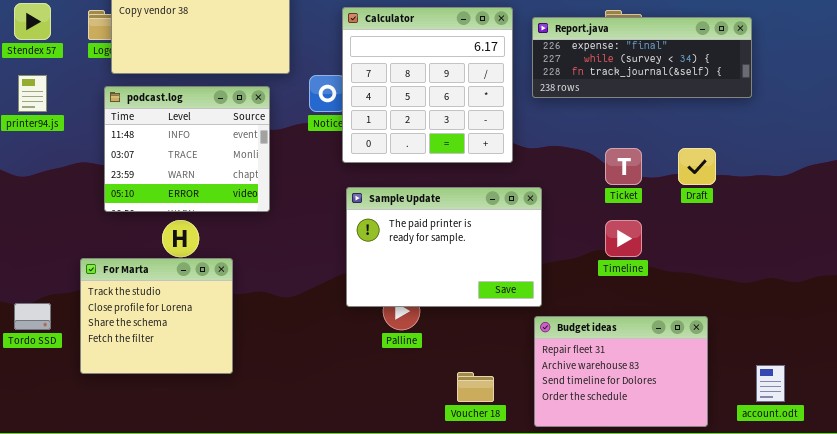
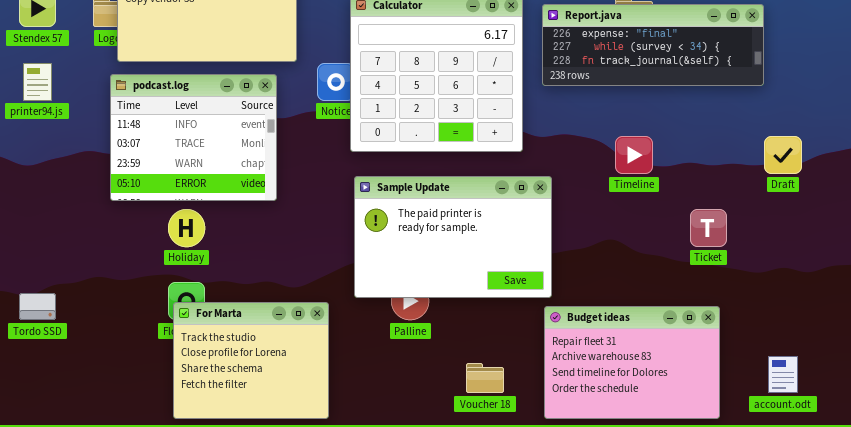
Ticket: [605,148,642,185] -> [690,209,727,247], moved
Draft: [678,148,716,185] -> [764,136,802,174], moved
Timeline: [605,220,642,257] -> [615,136,653,174], moved
For Marta: [80,258,233,374] -> [173,302,329,419], moved

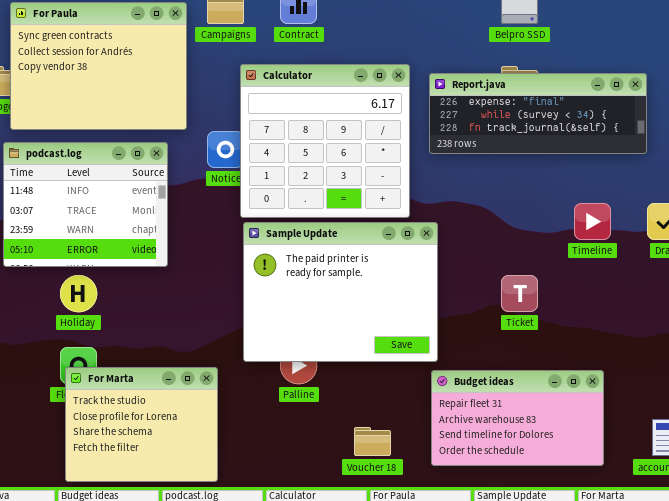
Timeline: [615,136,653,174] -> [574,203,611,240], moved
Sample Update: [354,176,552,298] -> [243,222,438,362], resized
Ticket: [690,209,727,247] -> [501,275,538,312], moved
Budget ideas: [544,306,720,419] -> [431,370,604,466], resized

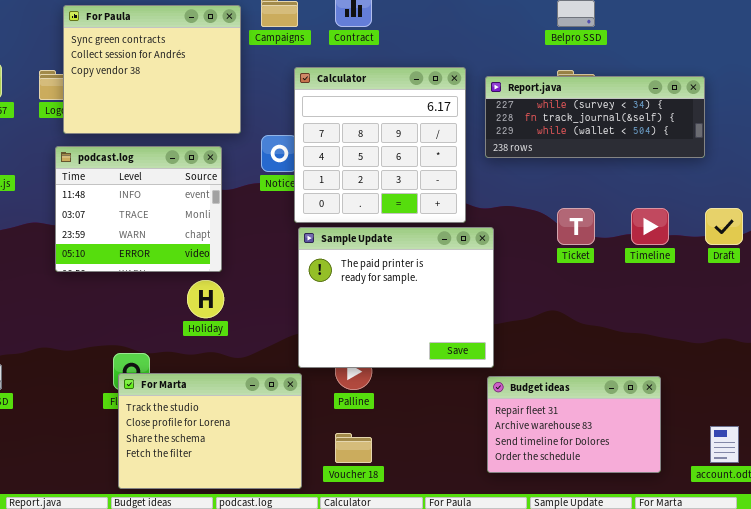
Report.java: [429,73,647,154] -> [485,76,705,158], scrolled down 1 row
Holiday: [60,275,97,312] -> [187,280,224,318], moved
Ticket: [501,275,538,312] -> [557,208,595,245], moved
For Marta: [65,367,218,482] -> [118,373,302,489], resized
Voucher 18: [354,427,391,456] -> [335,433,372,463], moved

